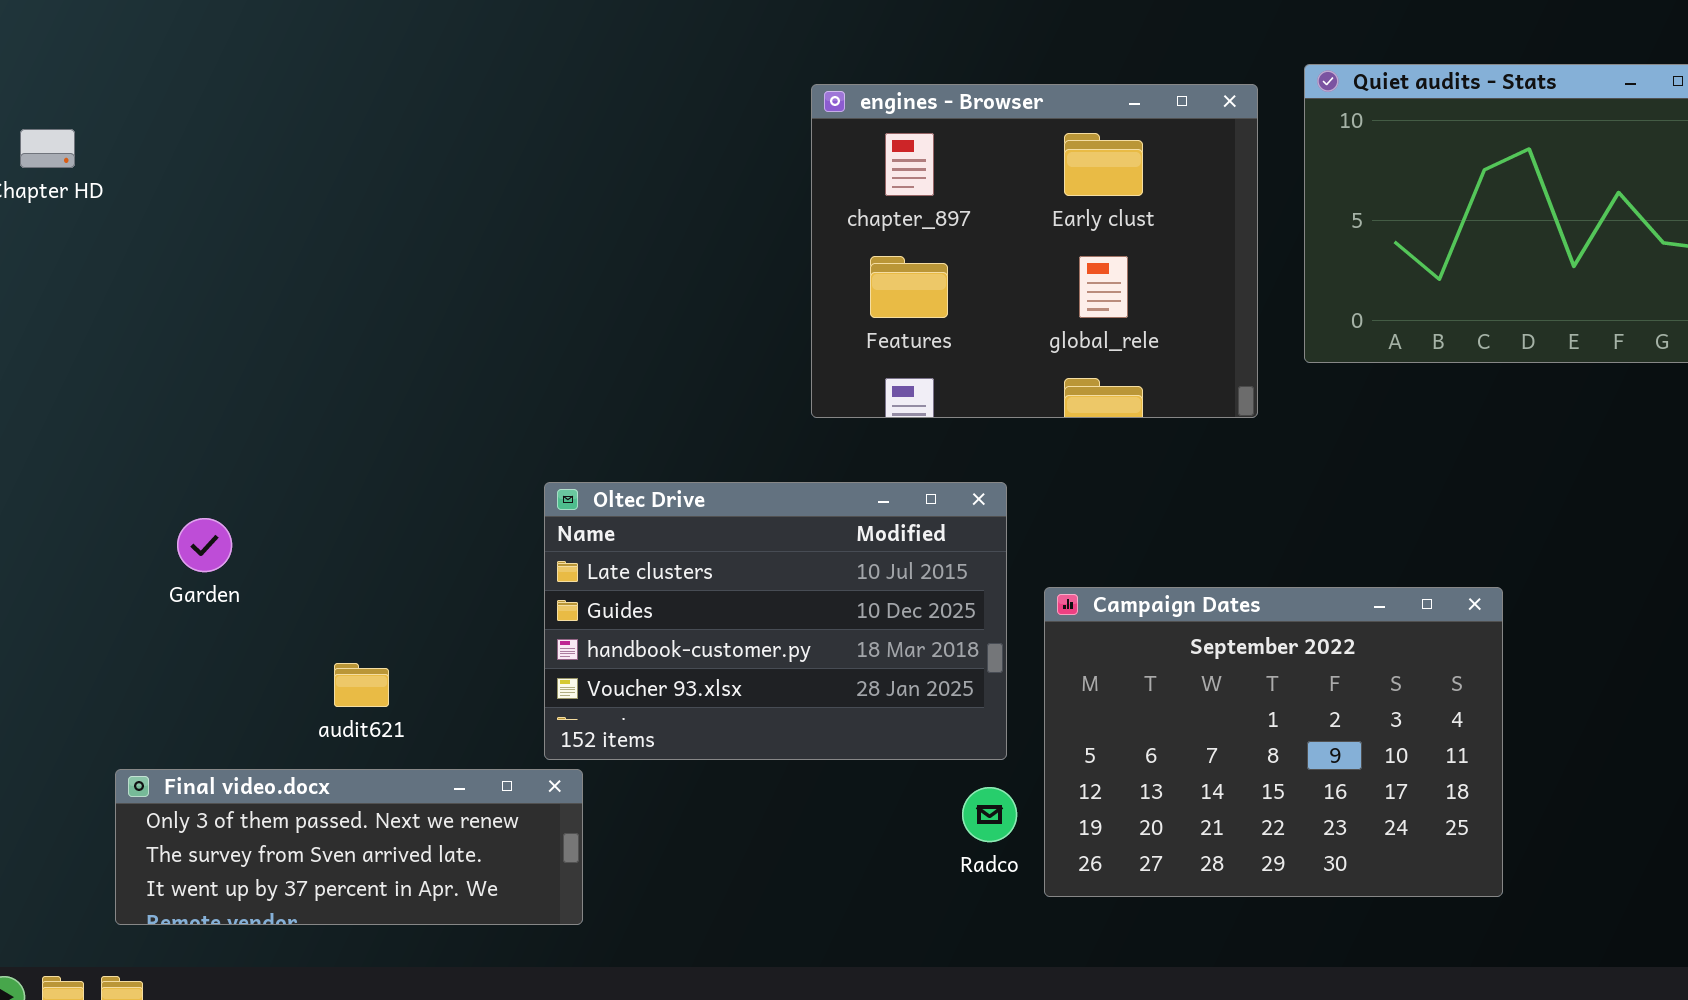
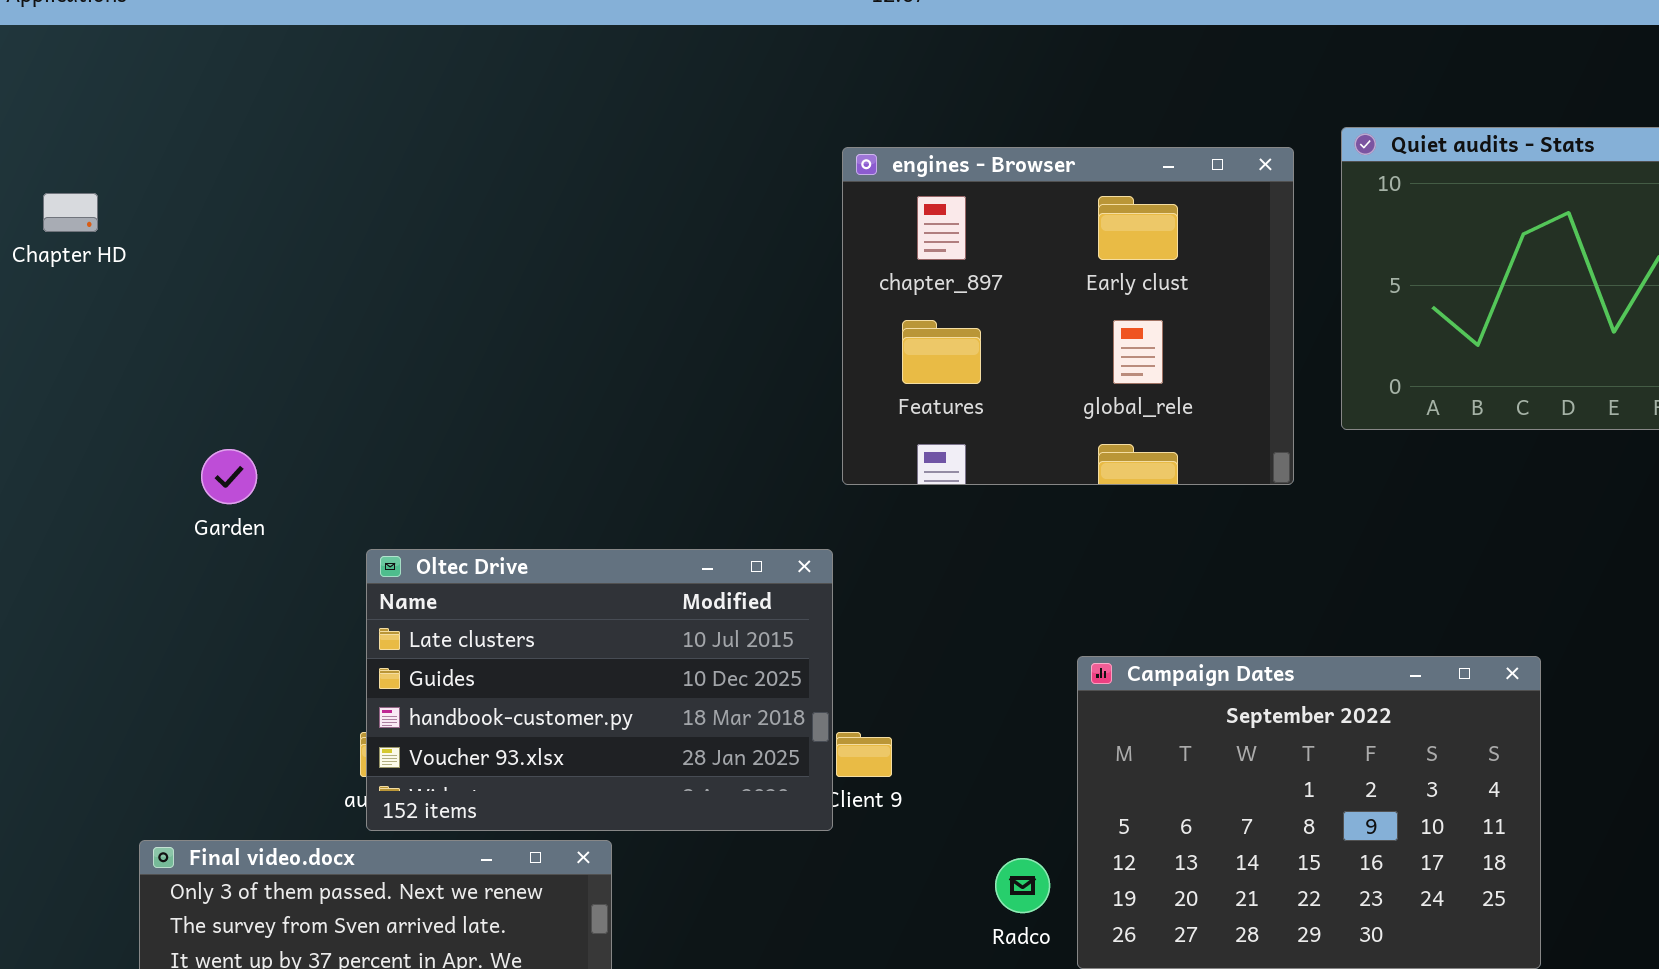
Oltec Drive: [544,482,1007,760] -> [366,549,833,831], moved
Garden: [177,518,232,572] -> [201,449,257,504], moved

